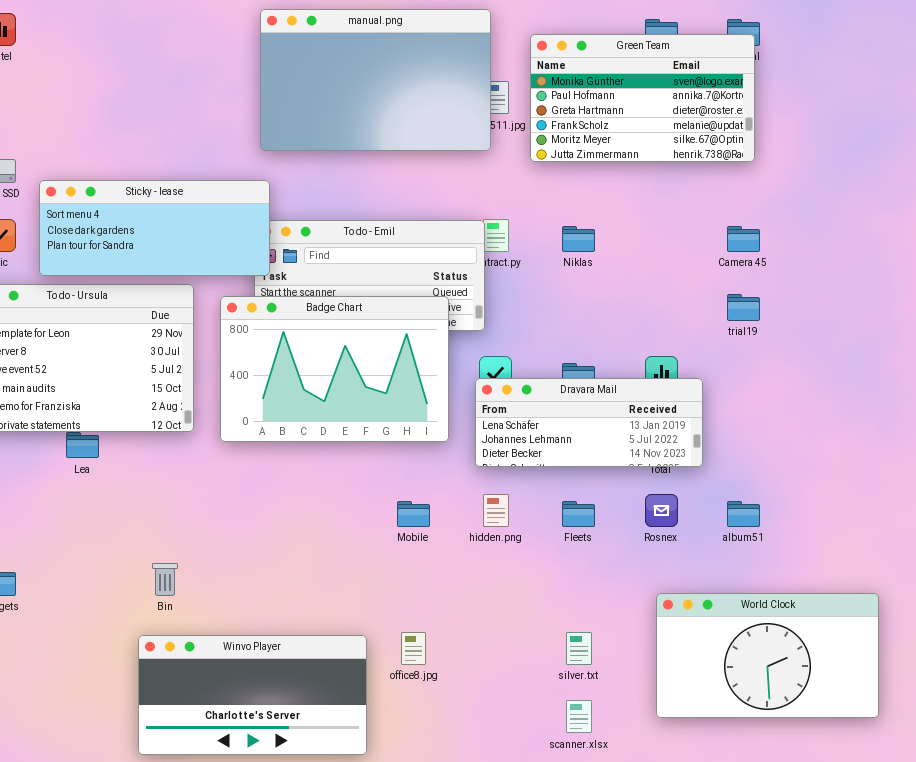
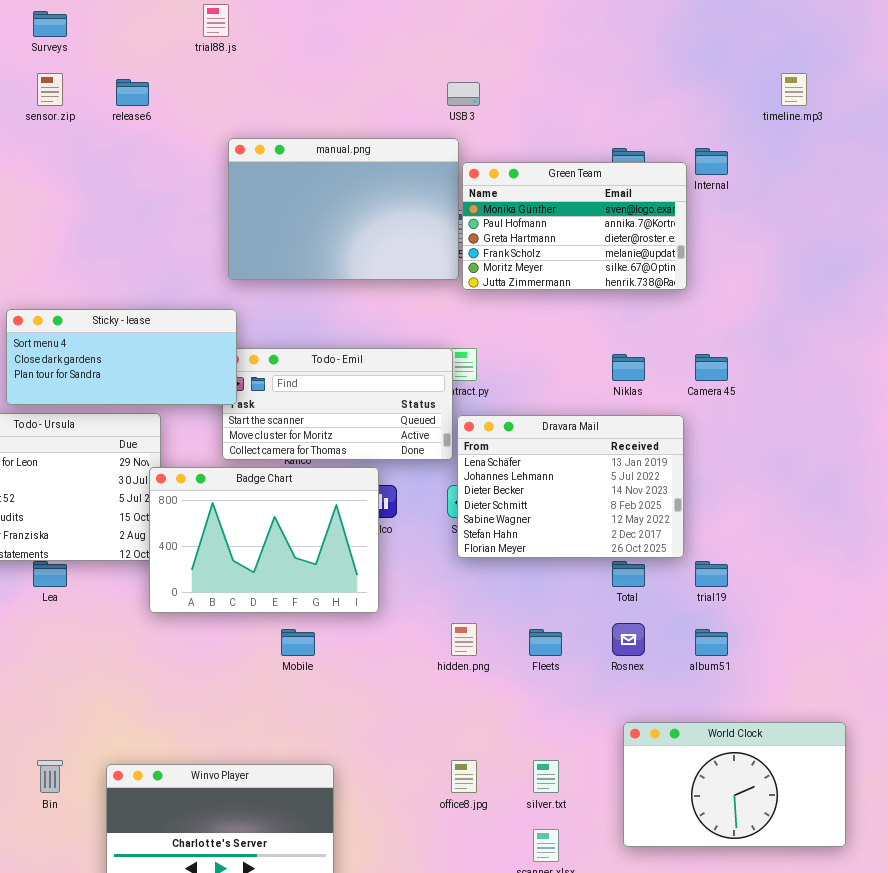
Green Team: [530,34,755,162] -> [462,162,687,290], moved
Niklas: [562,226,595,252] -> [612,354,645,381], moved
trial19: [727,294,760,321] -> [695,561,728,587], moved
Badge Chart: [220,296,449,442] -> [149,467,379,613], moved
Dravara Mail: [475,378,703,467] -> [457,415,684,558], moved, resized
Mobile: [397,501,430,527] -> [281,629,315,656], moved
Bin: [152,563,178,596] -> [37,760,63,793], moved
office8.jpg: [401,632,426,665] -> [451,760,477,793], moved

